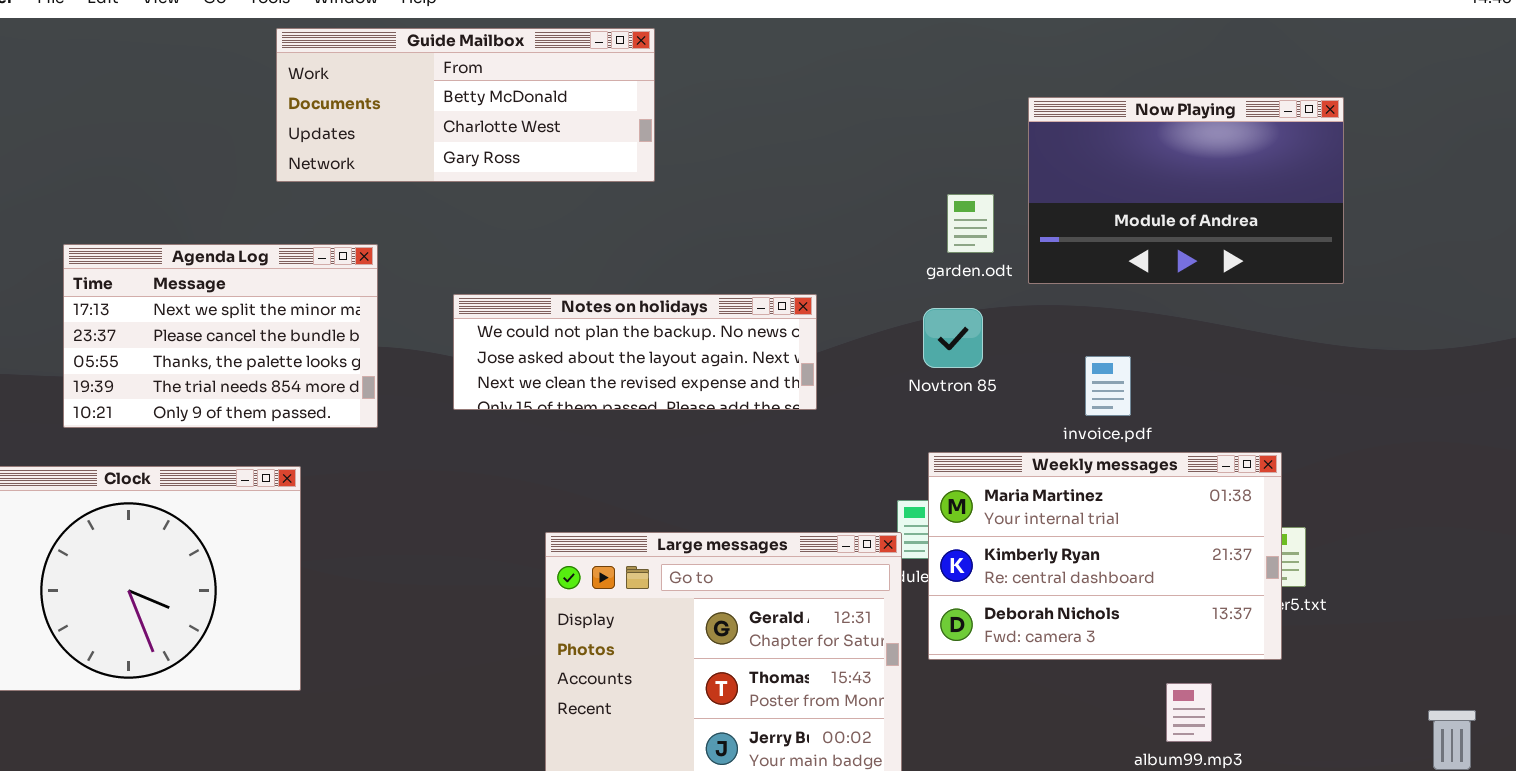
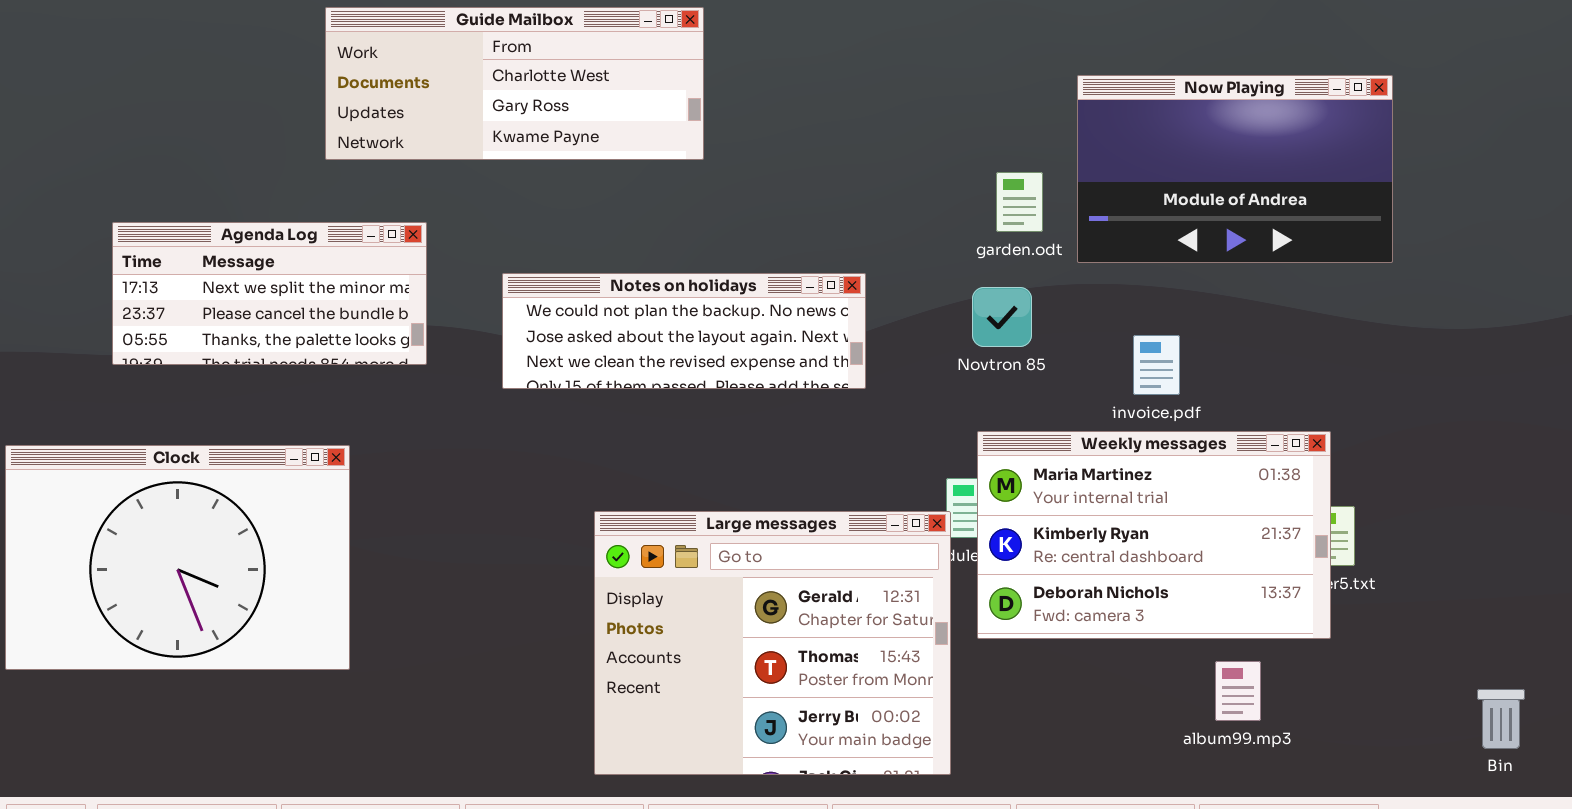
Guide Mailbox: [276,28,655,182] -> [325,7,704,160], scrolled down 1 row
Agenda Log: [63,244,378,428] -> [112,222,427,365], resized

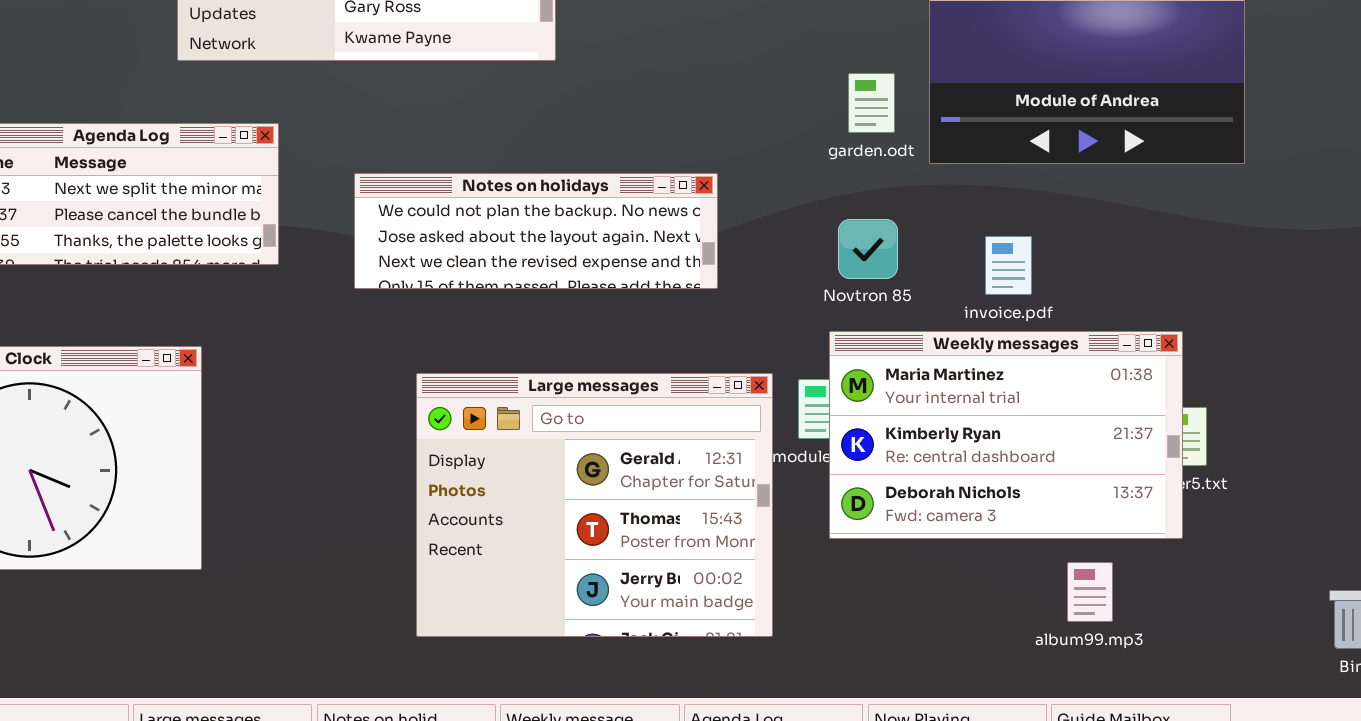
Novtron 85: [972,287,1032,347] -> [838,219,898,279], moved
Large messages: [594,511,951,775] -> [416,373,773,637], moved

